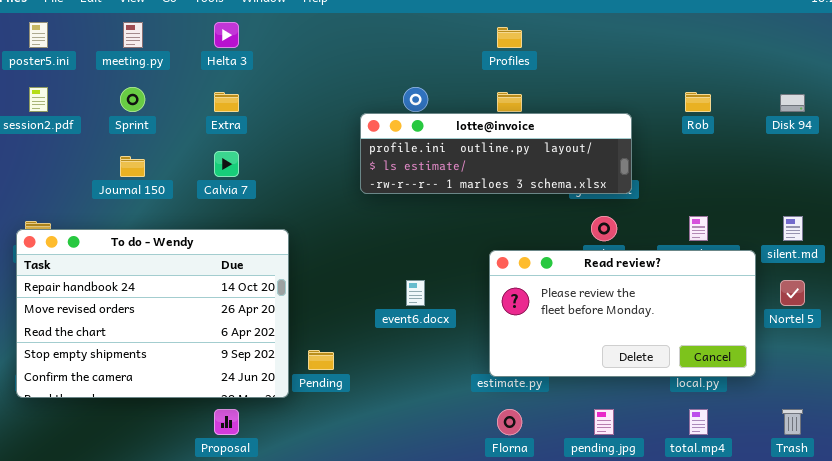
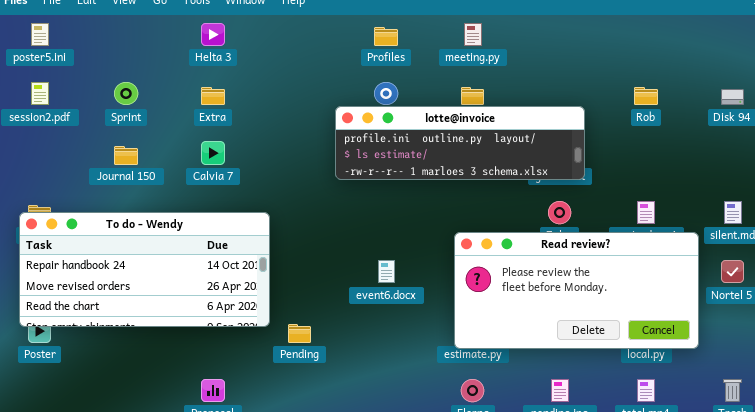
meeting.py: [123,22,143,48] -> [464,23,482,46], moved
Profiles: [497,27,522,48] -> [374,27,398,46], moved
To do - Wendy: [16,229,289,398] -> [19,212,270,327], resized

